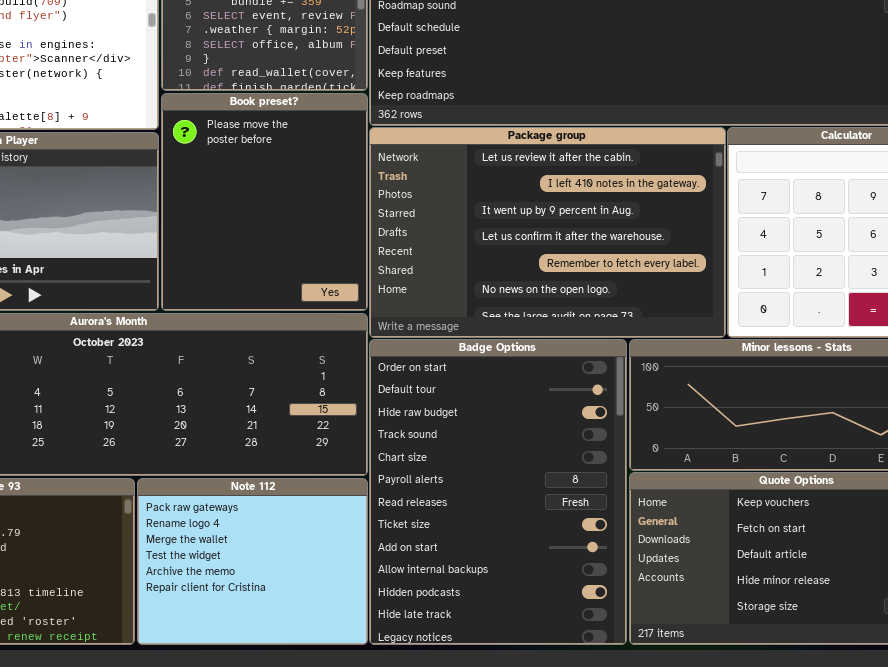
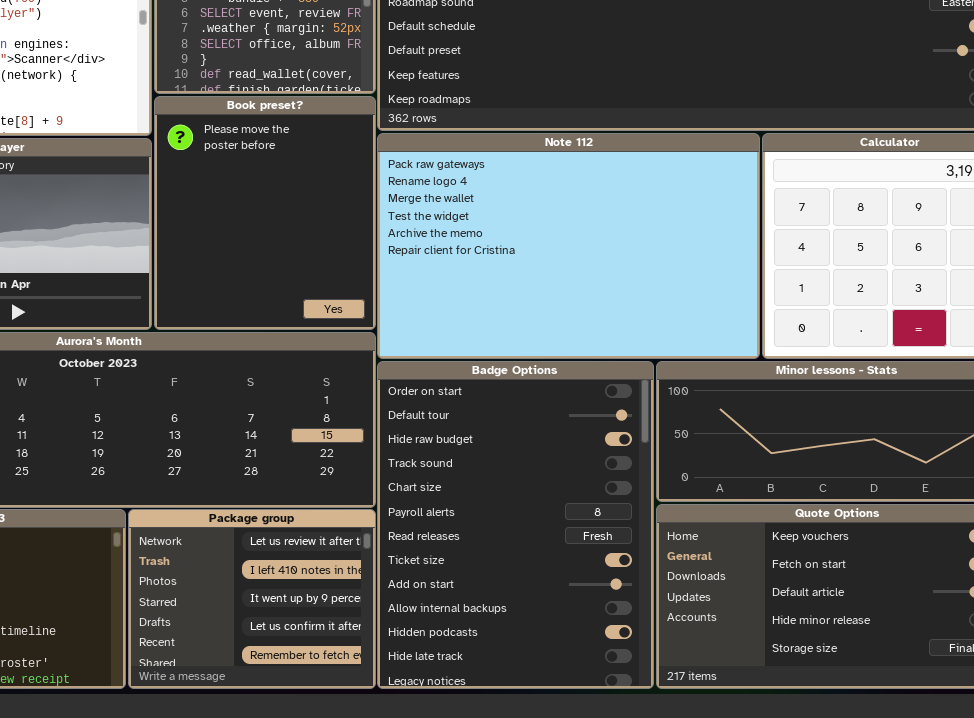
Package group: [369,127,726,338] -> [128,509,376,689], moved, resized
Note 112: [137,478,368,645] -> [377,133,760,359], moved, resized

